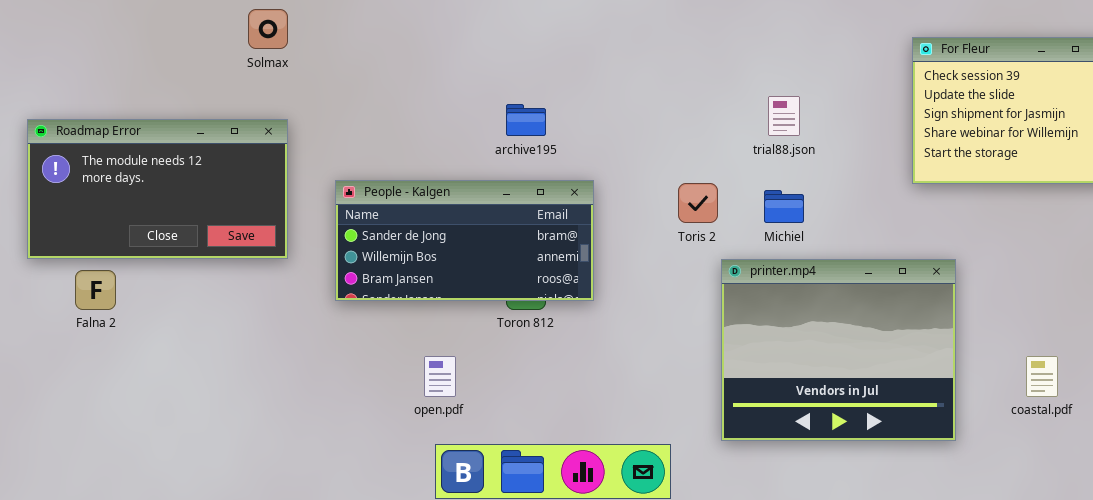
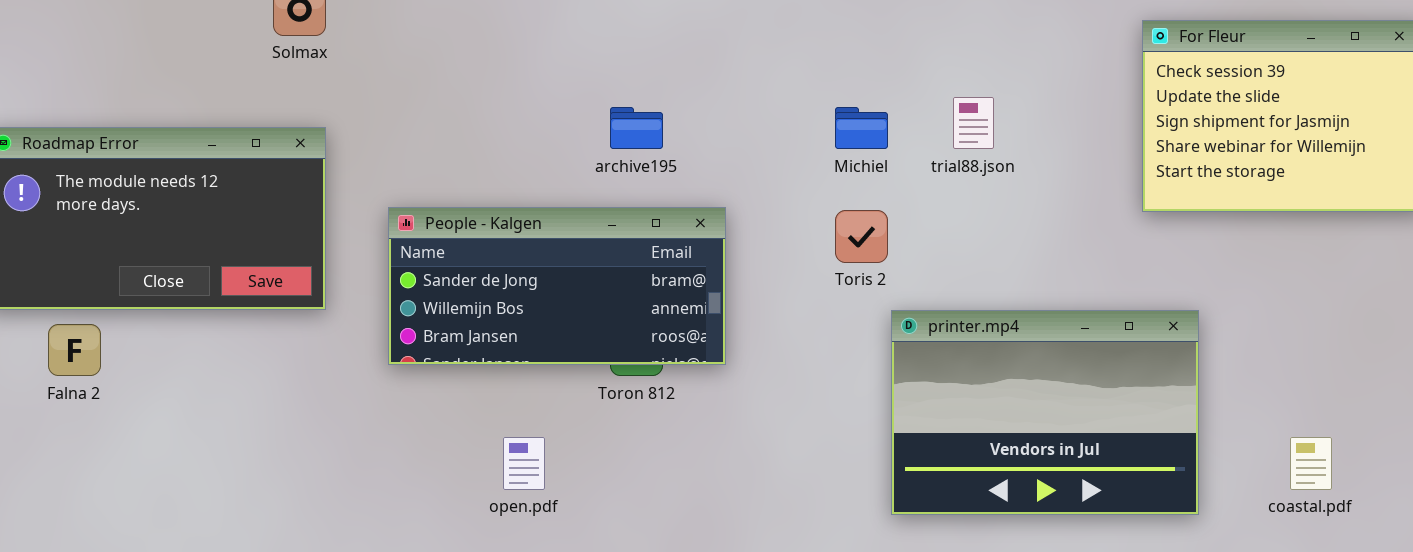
Michiel: [764,190,804,223] -> [835,107,888,149], moved
printer.mp4: [721,259,956,441] -> [891,310,1199,515], resized

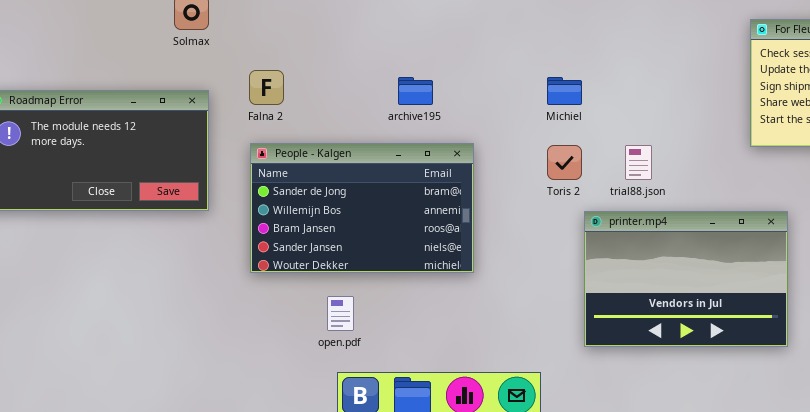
trial88.json: [953,97,994,149] -> [625,145,652,180], moved
People - Kalgen: [388,207,726,365] -> [250,143,474,273], resized
Falna 2: [48,324,101,376] -> [249,70,284,105], moved

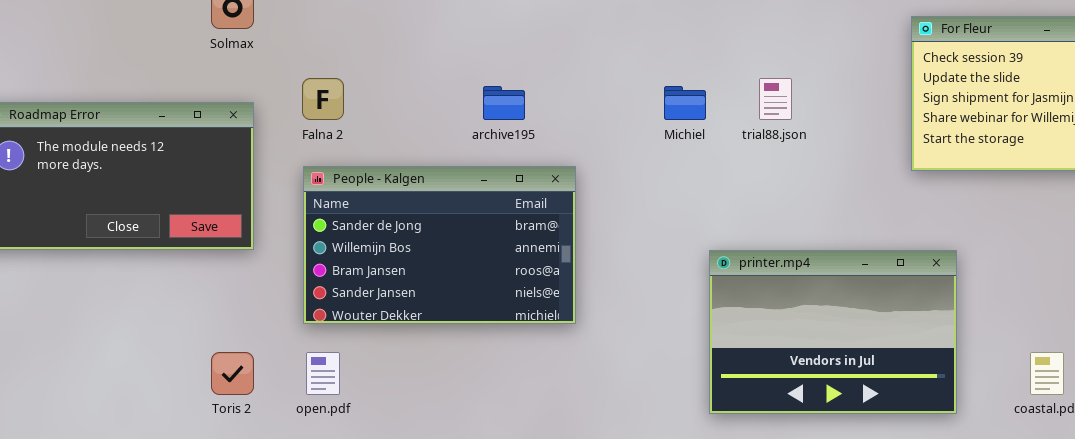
Toris 2: [547,145,582,180] -> [211,352,254,395], moved
trial88.json: [625,145,652,180] -> [759,78,792,120], moved
open.pdf: [327,296,354,331] -> [306,352,340,395], moved

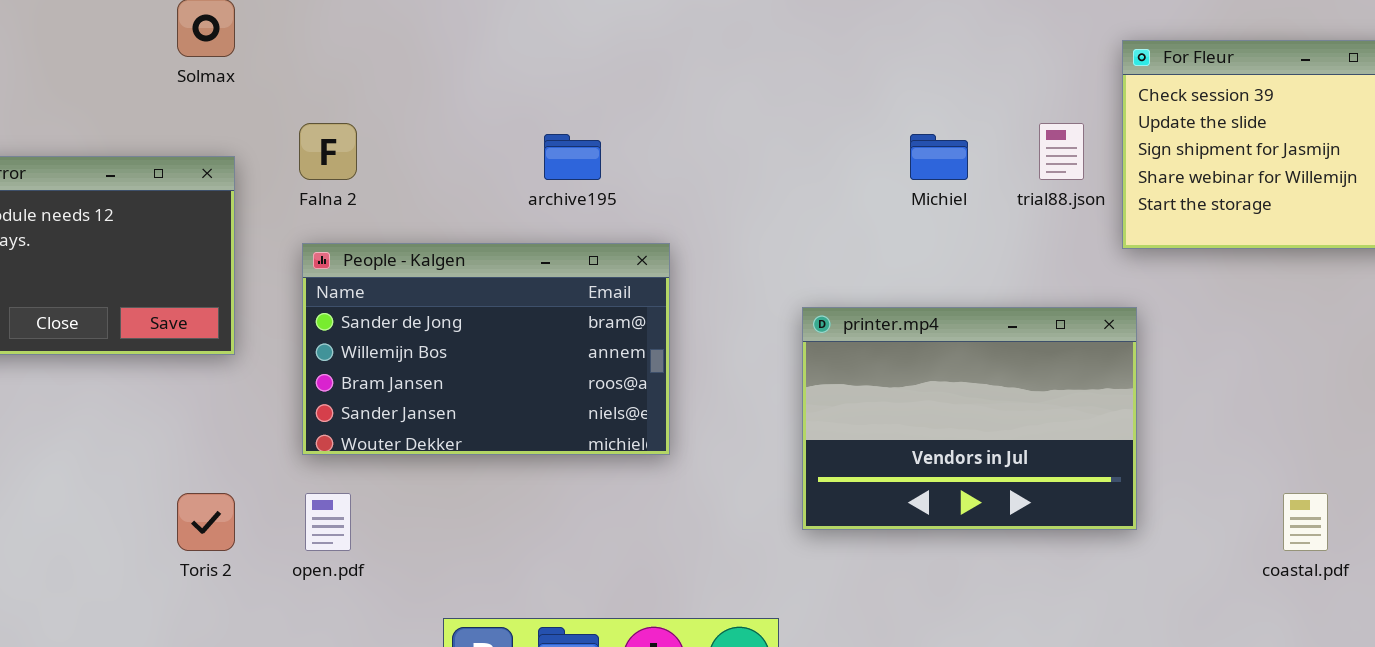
trial88.json: [759,78,792,120] -> [1039,123,1084,180], moved
Michiel: [664,86,706,120] -> [910,134,968,180], moved
printer.mp4: [709,250,957,414] -> [802,307,1137,530], moved

